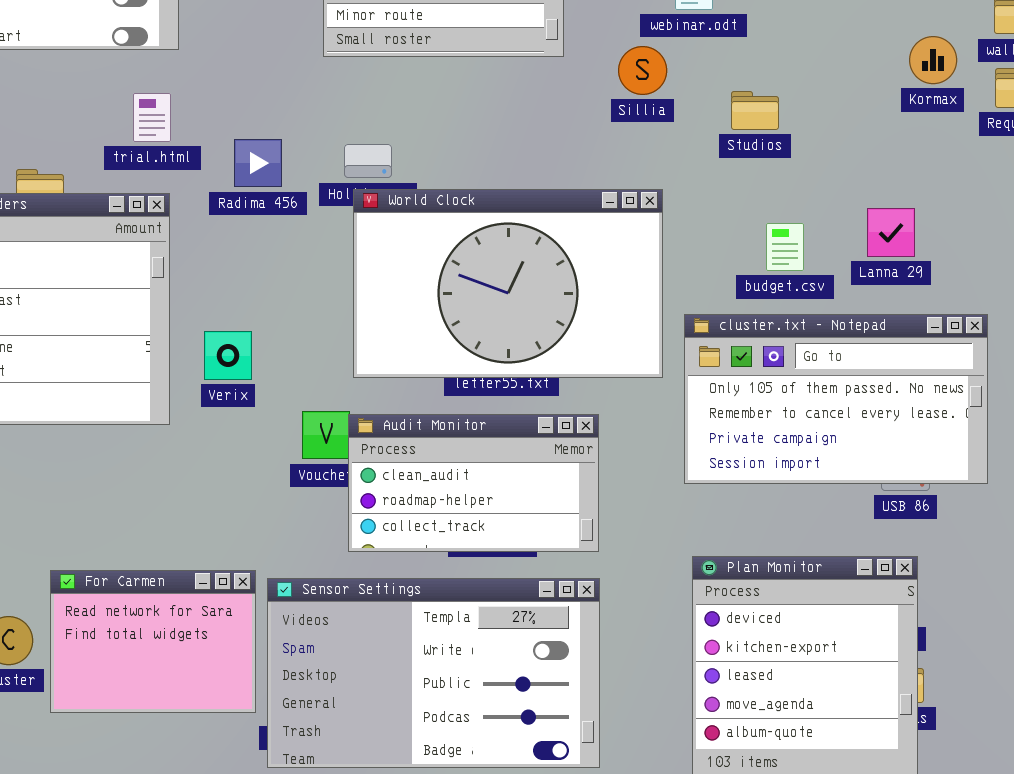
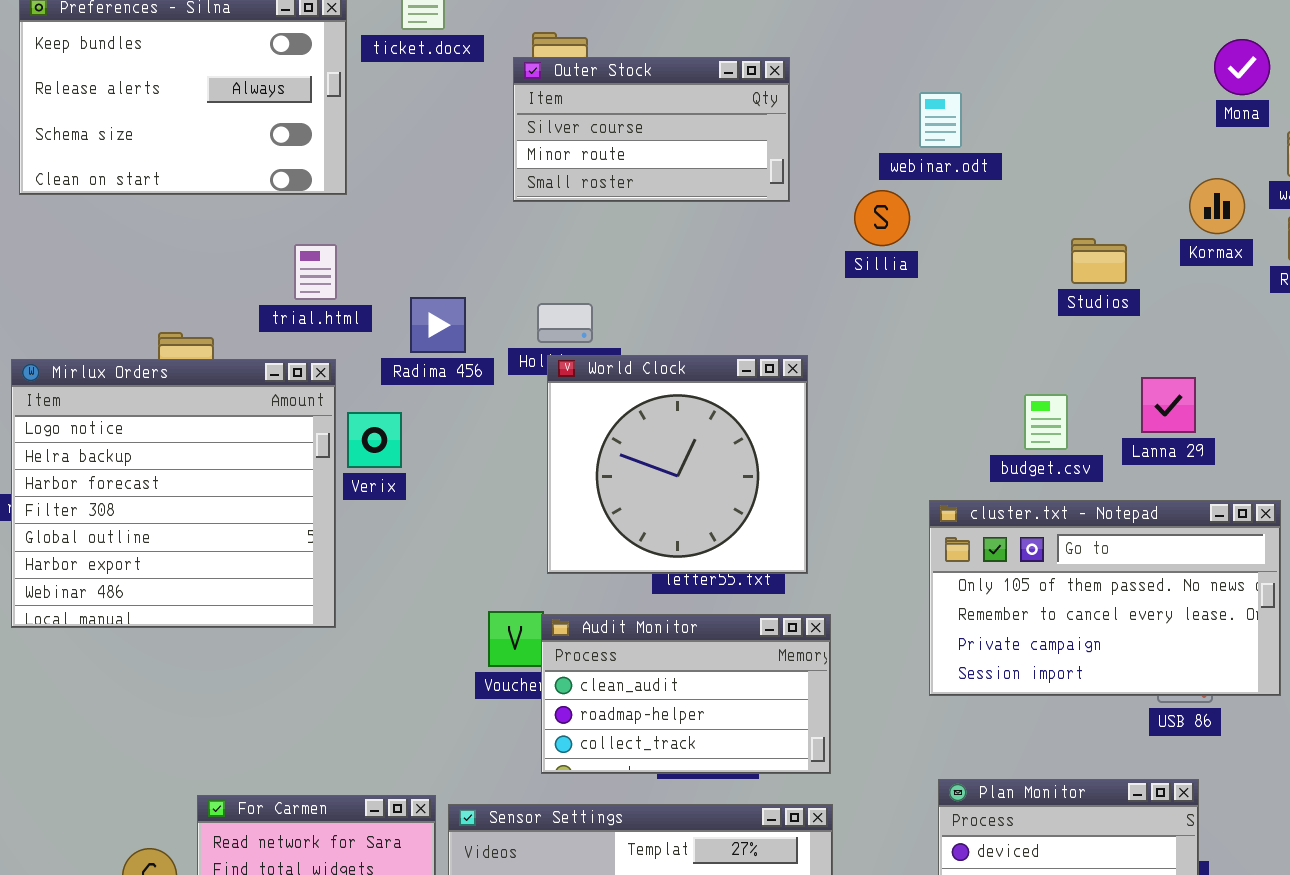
Studios: [731,91,779,130] -> [1071,238,1127,284], moved
World Clock: [353,189,663,378] -> [547,355,808,574], resized
Verix: [204,331,252,380] -> [347,412,402,468], moved

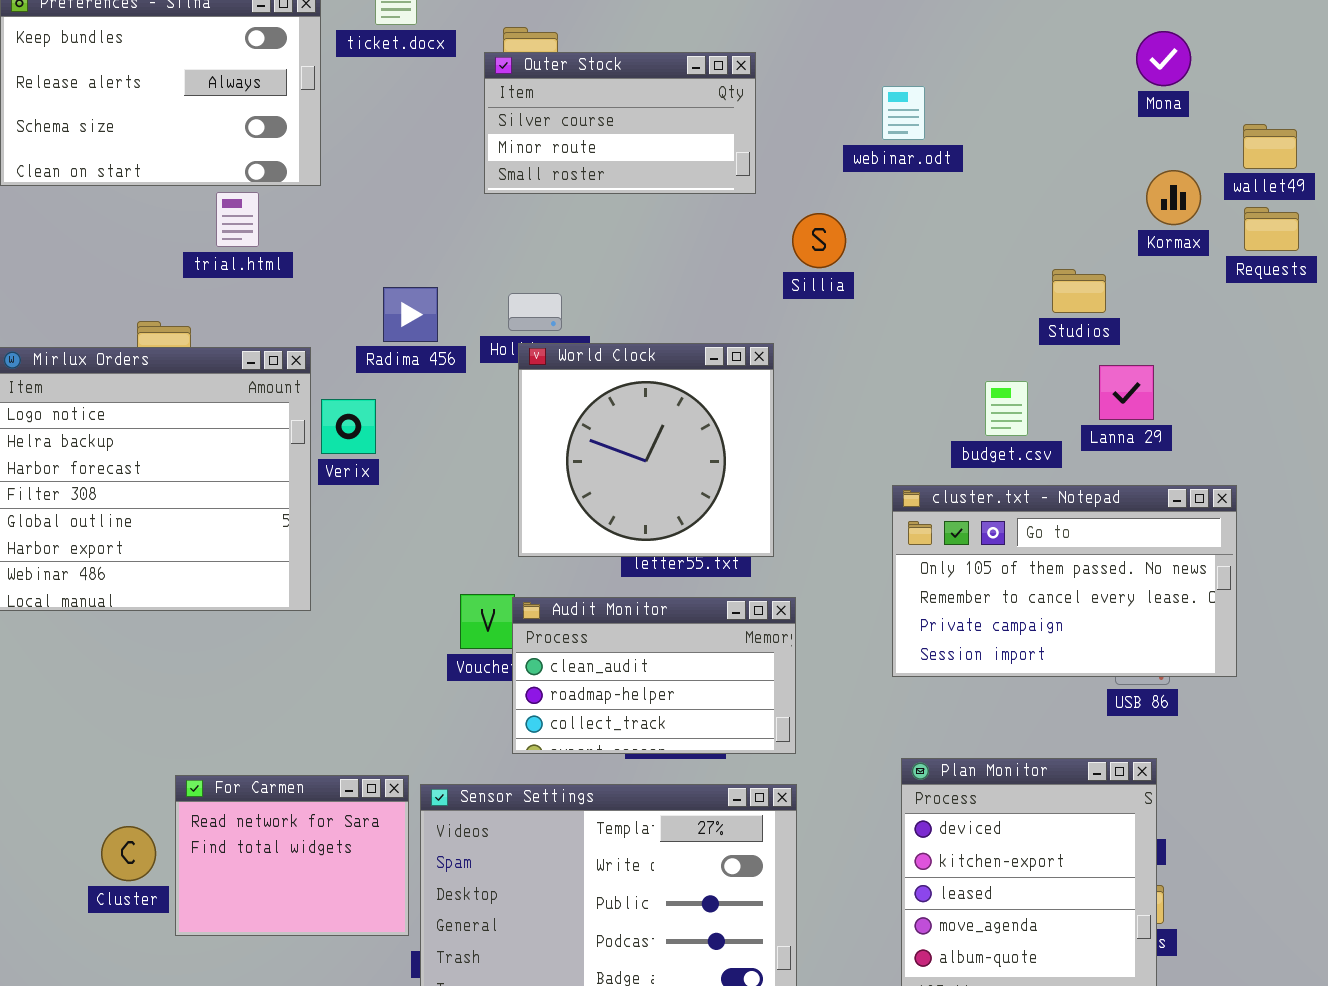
Mona: [1214,39,1270,95] -> [1136,31,1191,86], moved
Sillia: [854,190,910,246] -> [792,213,846,268], moved
Studios: [1071,238,1127,284] -> [1052,269,1106,313], moved
trial.html: [294,244,337,300] -> [216,192,259,247], moved

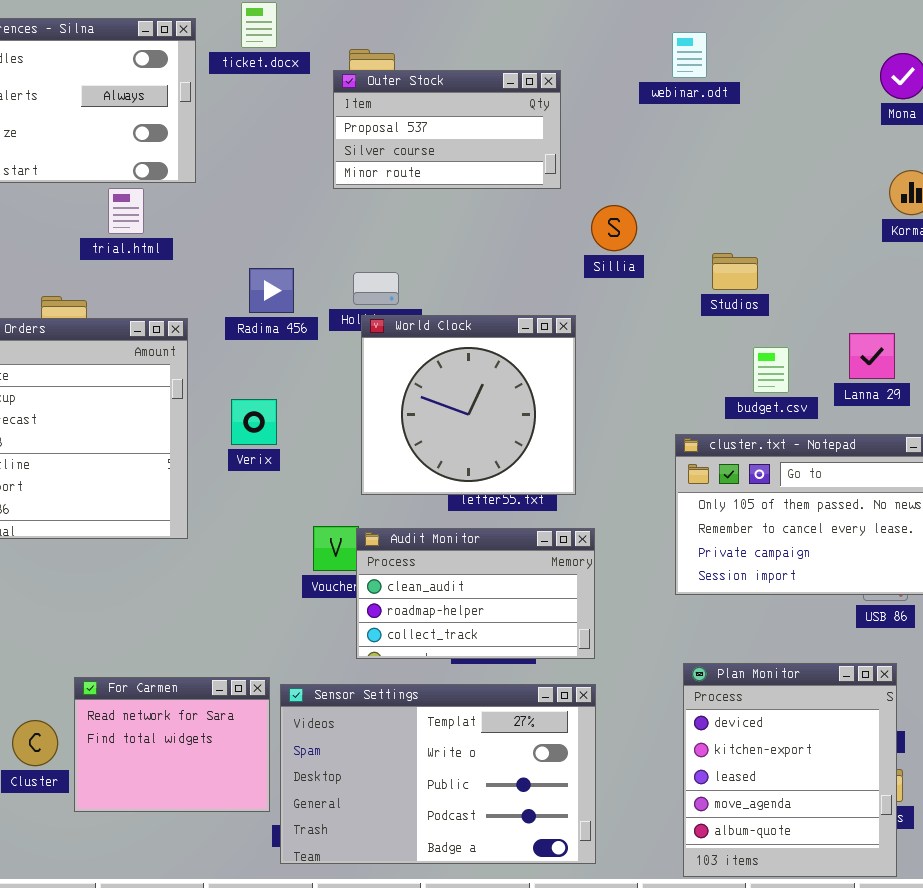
Outer Stock: [484,52,756,194] -> [333,70,561,189], scrolled up 1 row
webinar.odt: [882,86,925,140] -> [672,32,707,78], moved
Studios: [1052,269,1106,313] -> [712,253,758,290], moved
Verix: [321,399,376,454] -> [231,399,277,445], moved

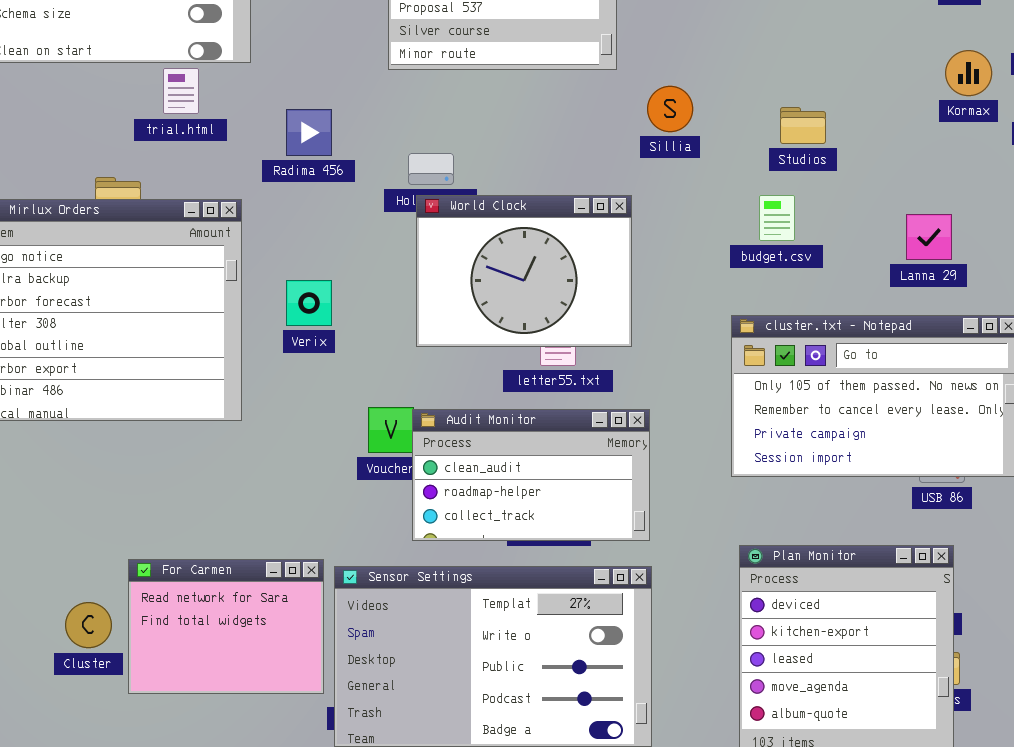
Studios: [712,253,758,290] -> [780,107,826,144], moved
Radima 456: [249,268,294,313] -> [286,109,332,156], moved
World Clock: [361,315,576,495] -> [416,195,632,347], resized
budget.csv: [753,347,789,393] -> [759,195,795,241], moved

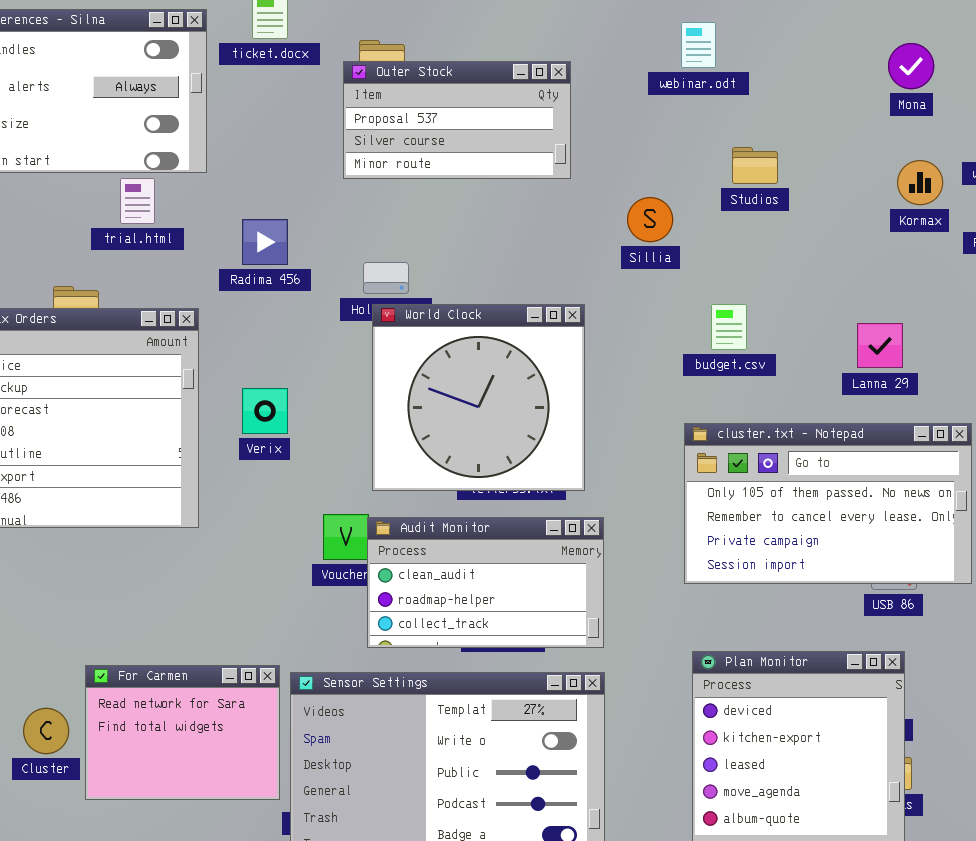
Sillia: [647,86,693,132] -> [627,197,673,242], moved
Studios: [780,107,826,144] -> [732,147,778,184], moved
World Clock: [416,195,632,347] -> [372,304,585,491], resized

